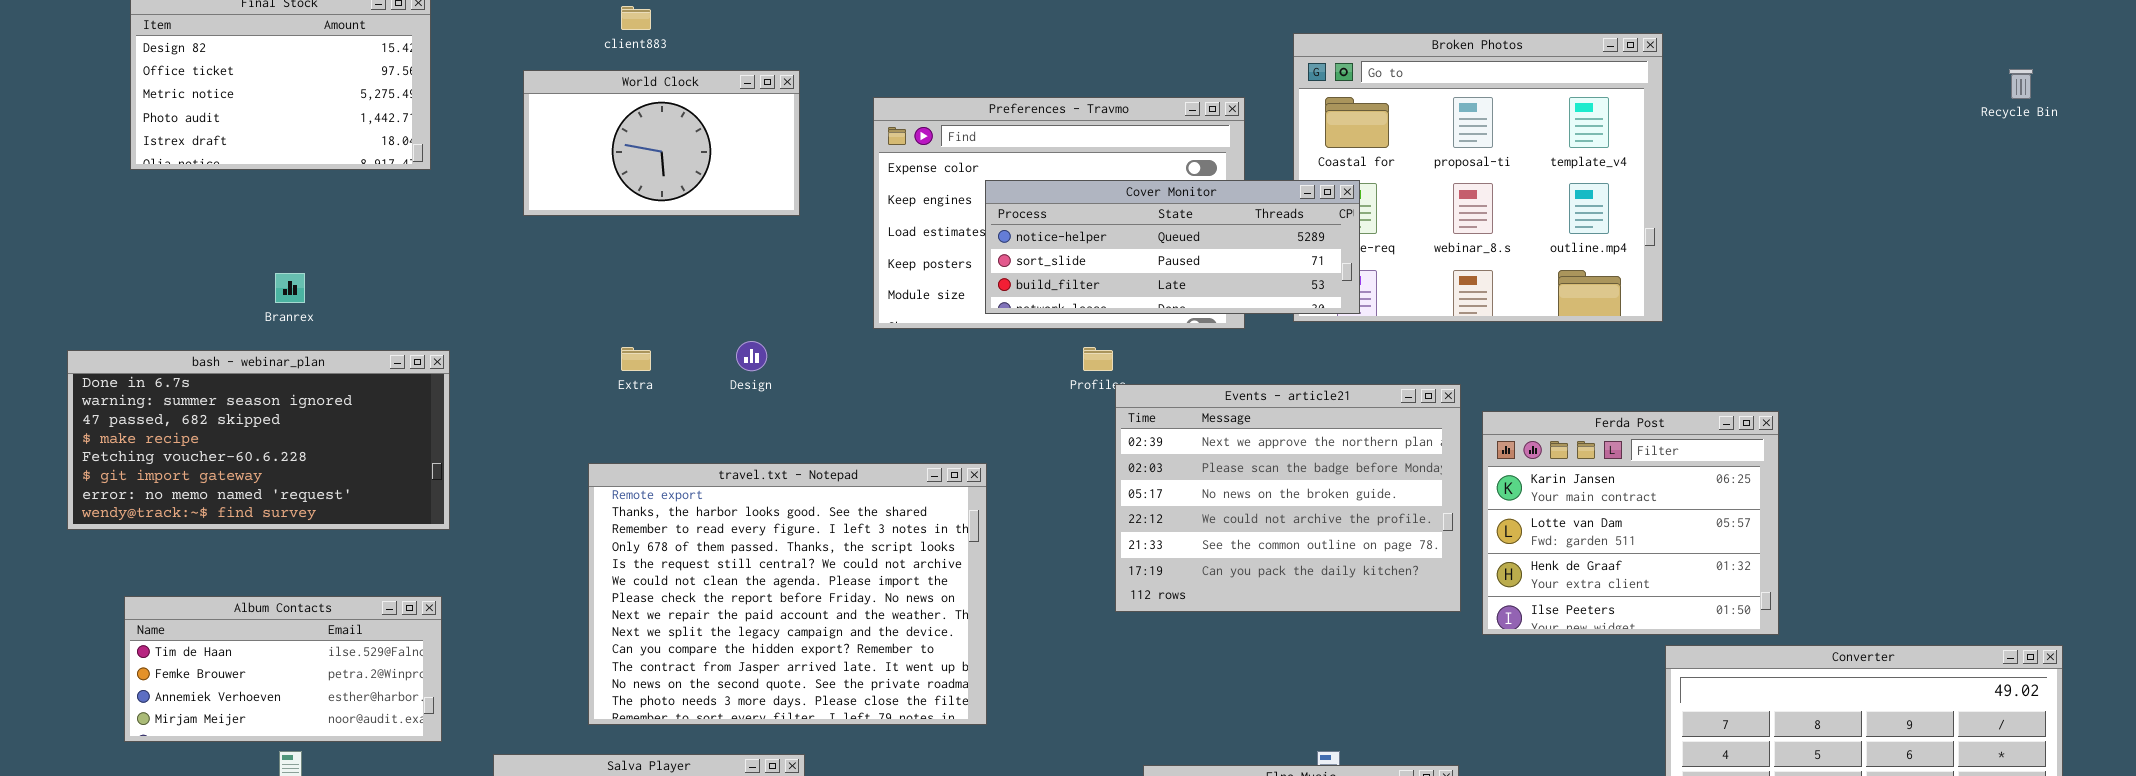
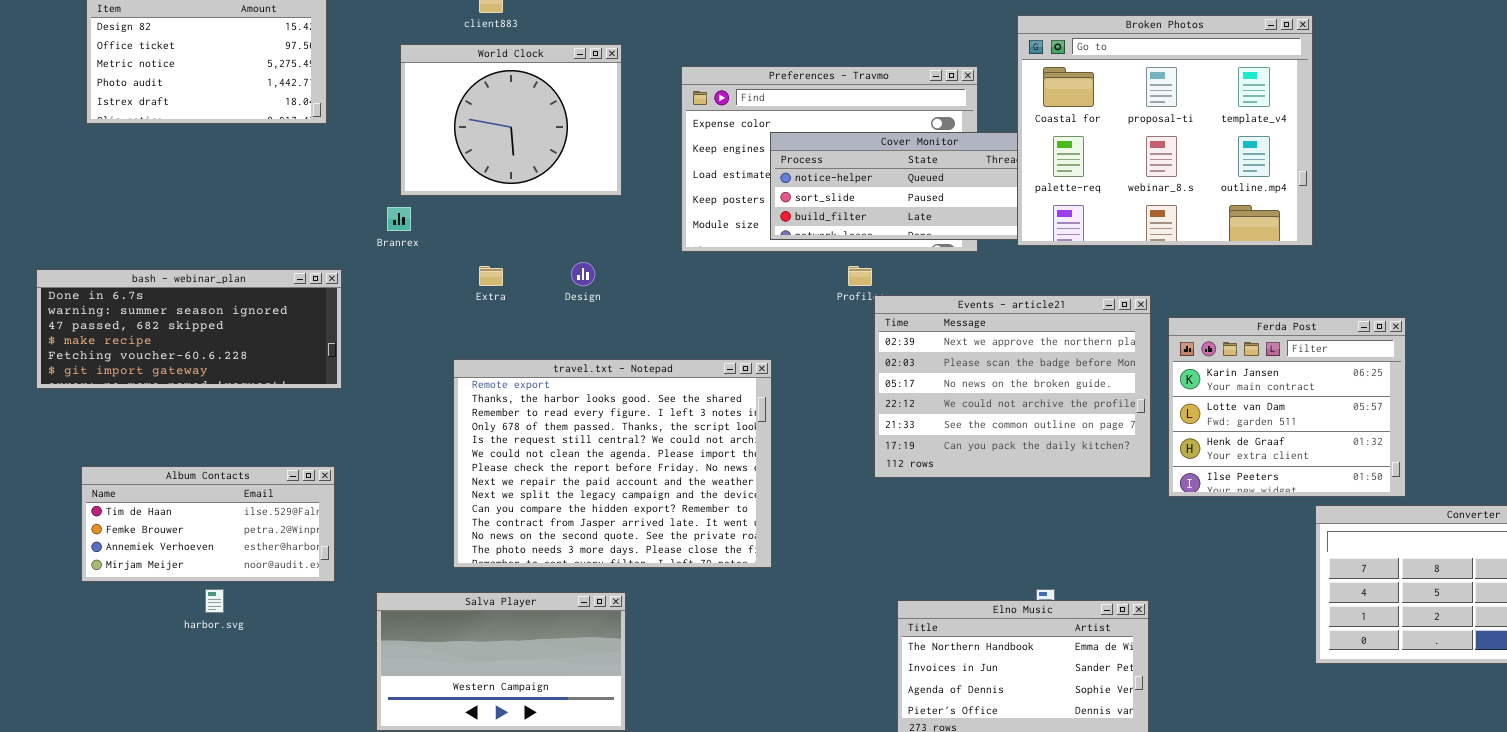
Broken Photos: [1293,33,1663,322] -> [1017,15,1313,246], raised
World Clock: [523,70,800,216] -> [400,44,622,196], resized
Branrex: [275,273,305,303] -> [387,207,411,231], moved
bash - webinar_plan: [67,350,450,530] -> [36,269,342,389], resized

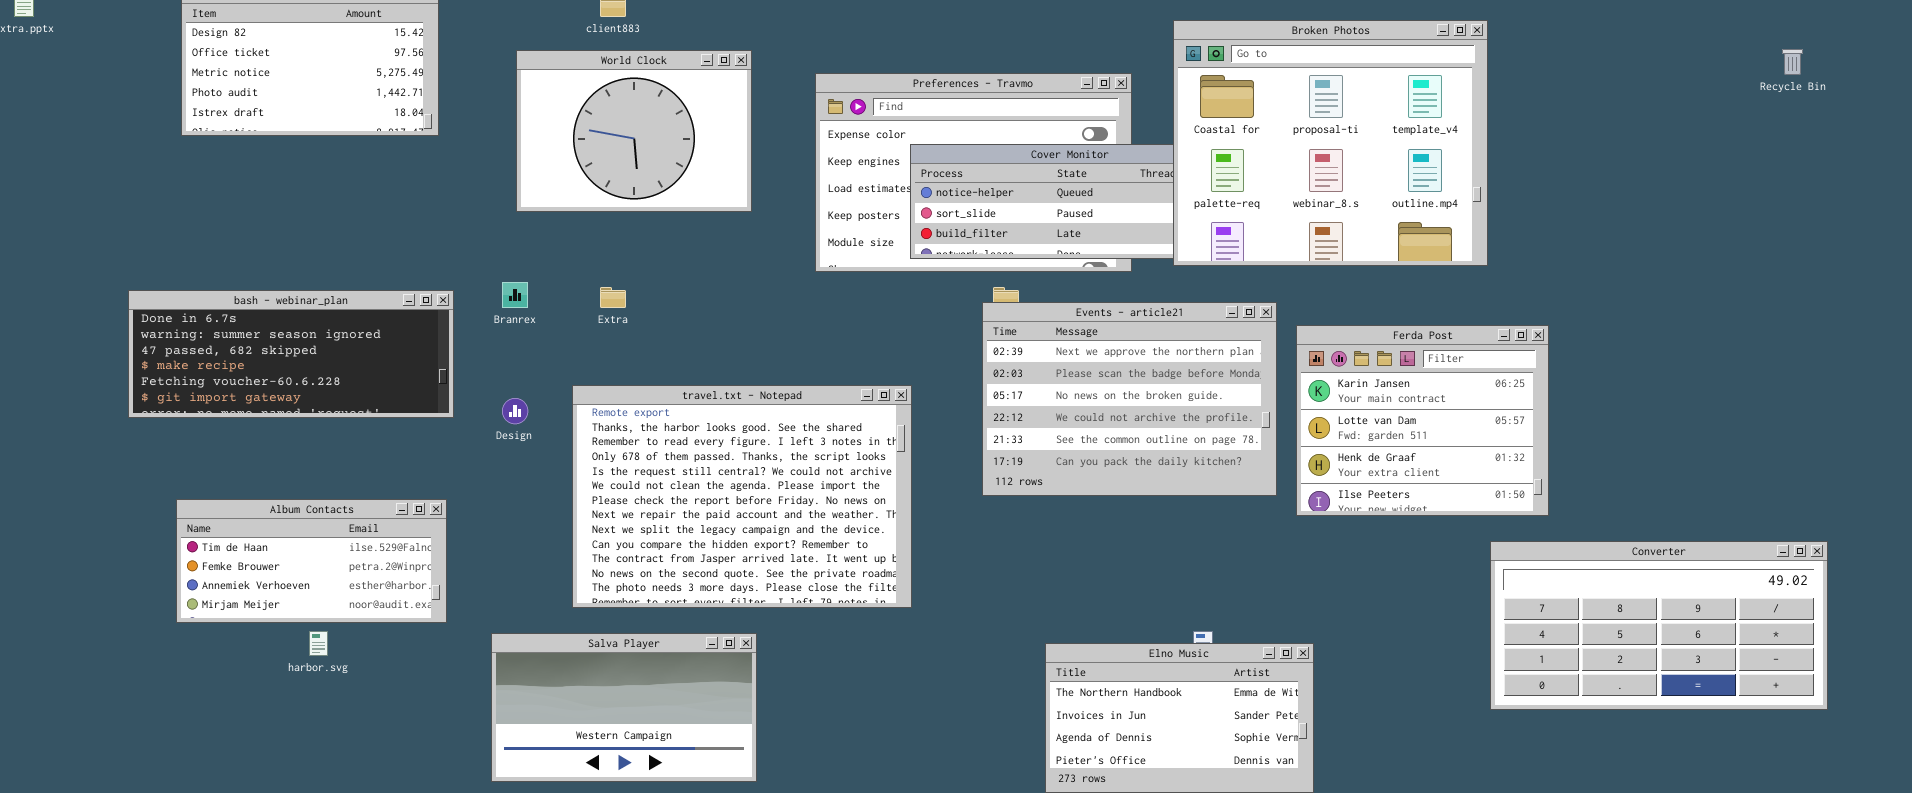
Branrex: [387,207,411,231] -> [502,282,528,308], moved
Design: [571,262,595,286] -> [502,398,528,424], moved
Events - article21: [874,295,1151,478] -> [982,302,1277,496], moved
Ferda Post: [1168,317,1406,497] -> [1296,325,1549,516], moved

